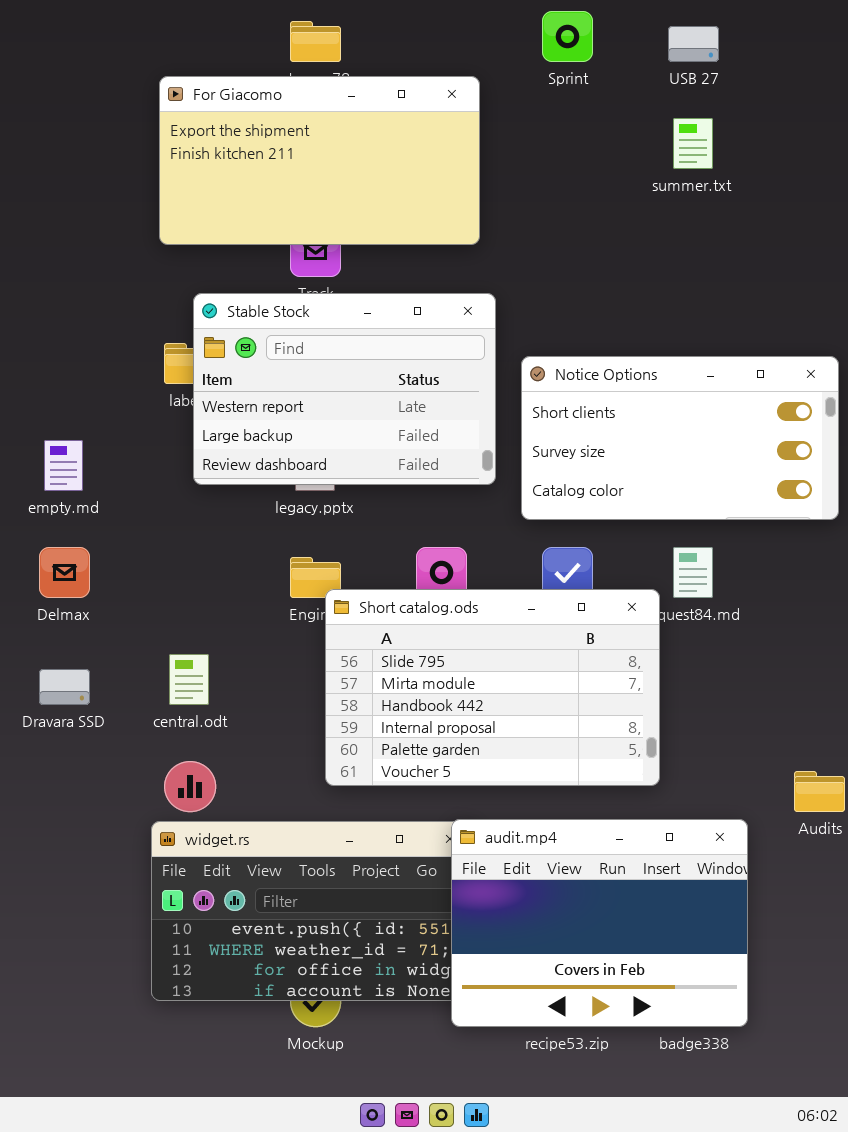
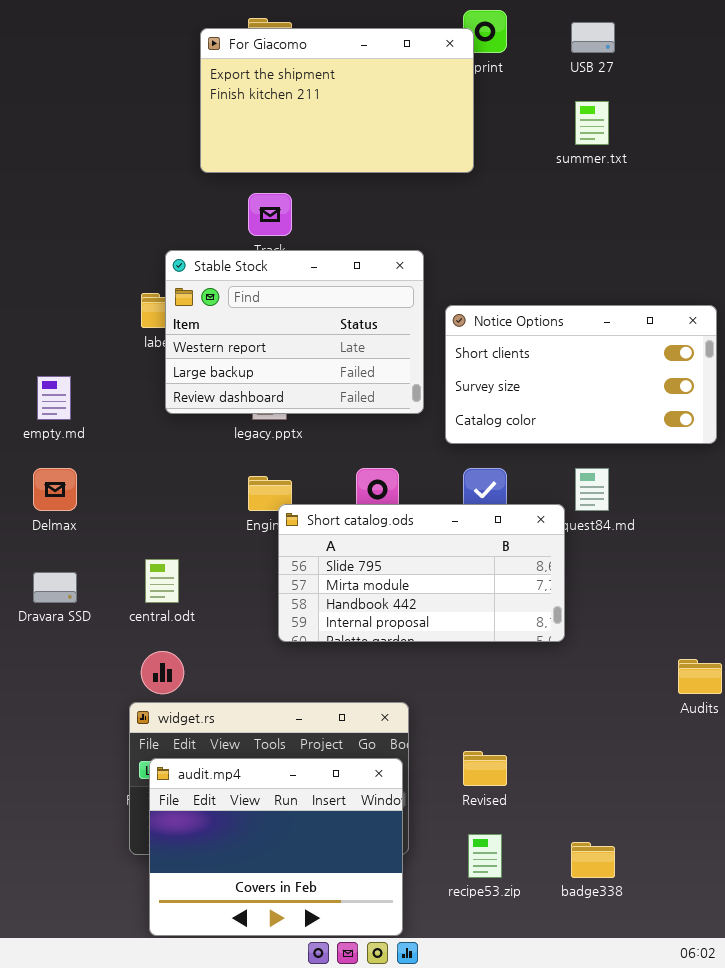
For Giacomo: [159,76,480,245] -> [200,28,474,173], moved
Short catalog.ods: [325,589,660,786] -> [278,504,565,642], resized
audit.mp4: [451,819,748,1027] -> [149,758,403,936], moved

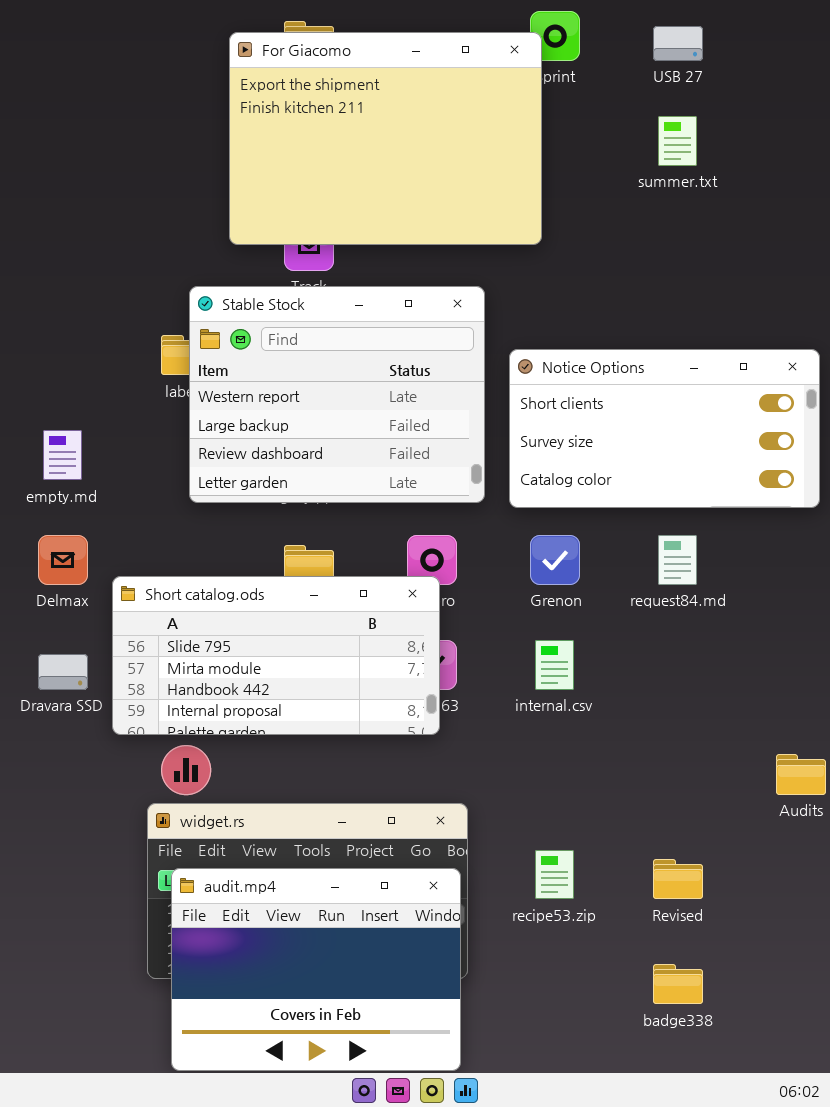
For Giacomo: [200,28,474,173] -> [229,32,542,245], resized
Stable Stock: [165,250,424,414] -> [189,286,485,503], resized
Short catalog.ods: [278,504,565,642] -> [112,576,440,735], moved
Revised: [463,751,507,786] -> [653,859,703,899], moved
recipe53.zip: [468,834,502,878] -> [535,850,574,899], moved

